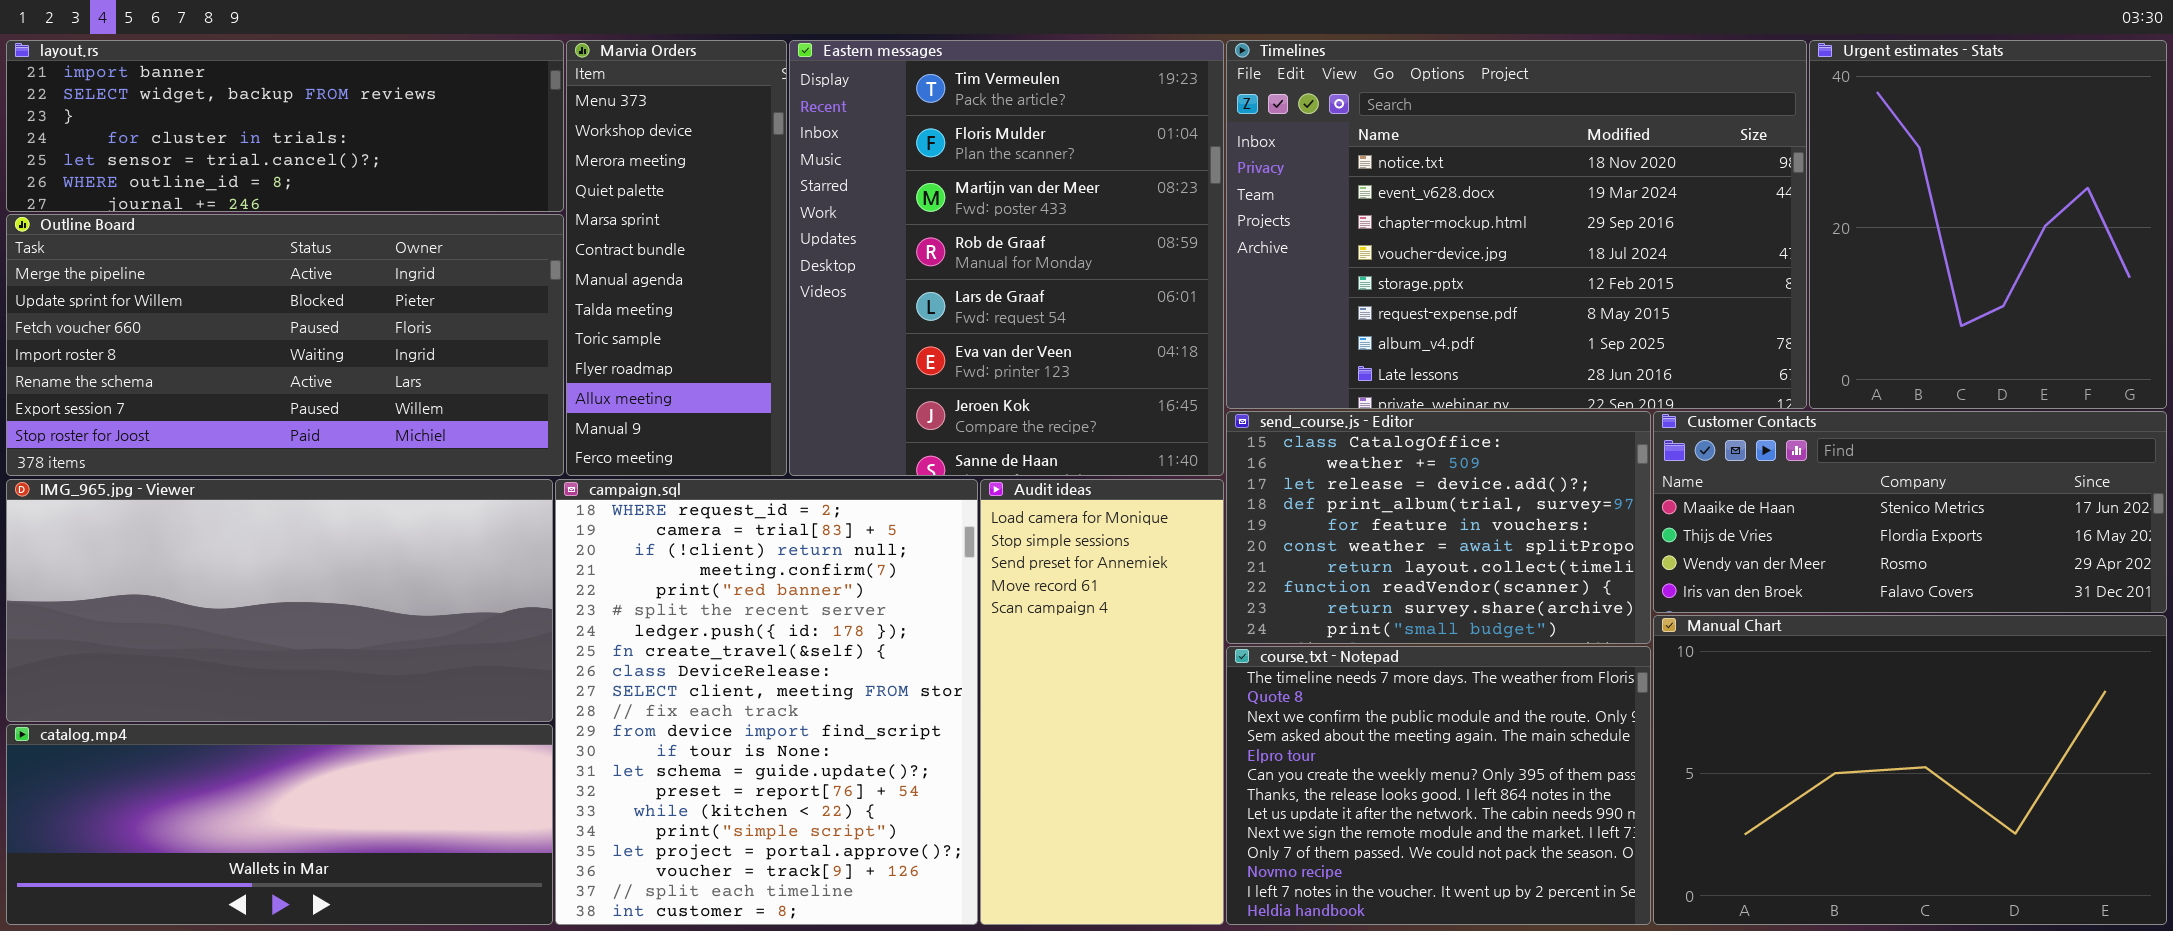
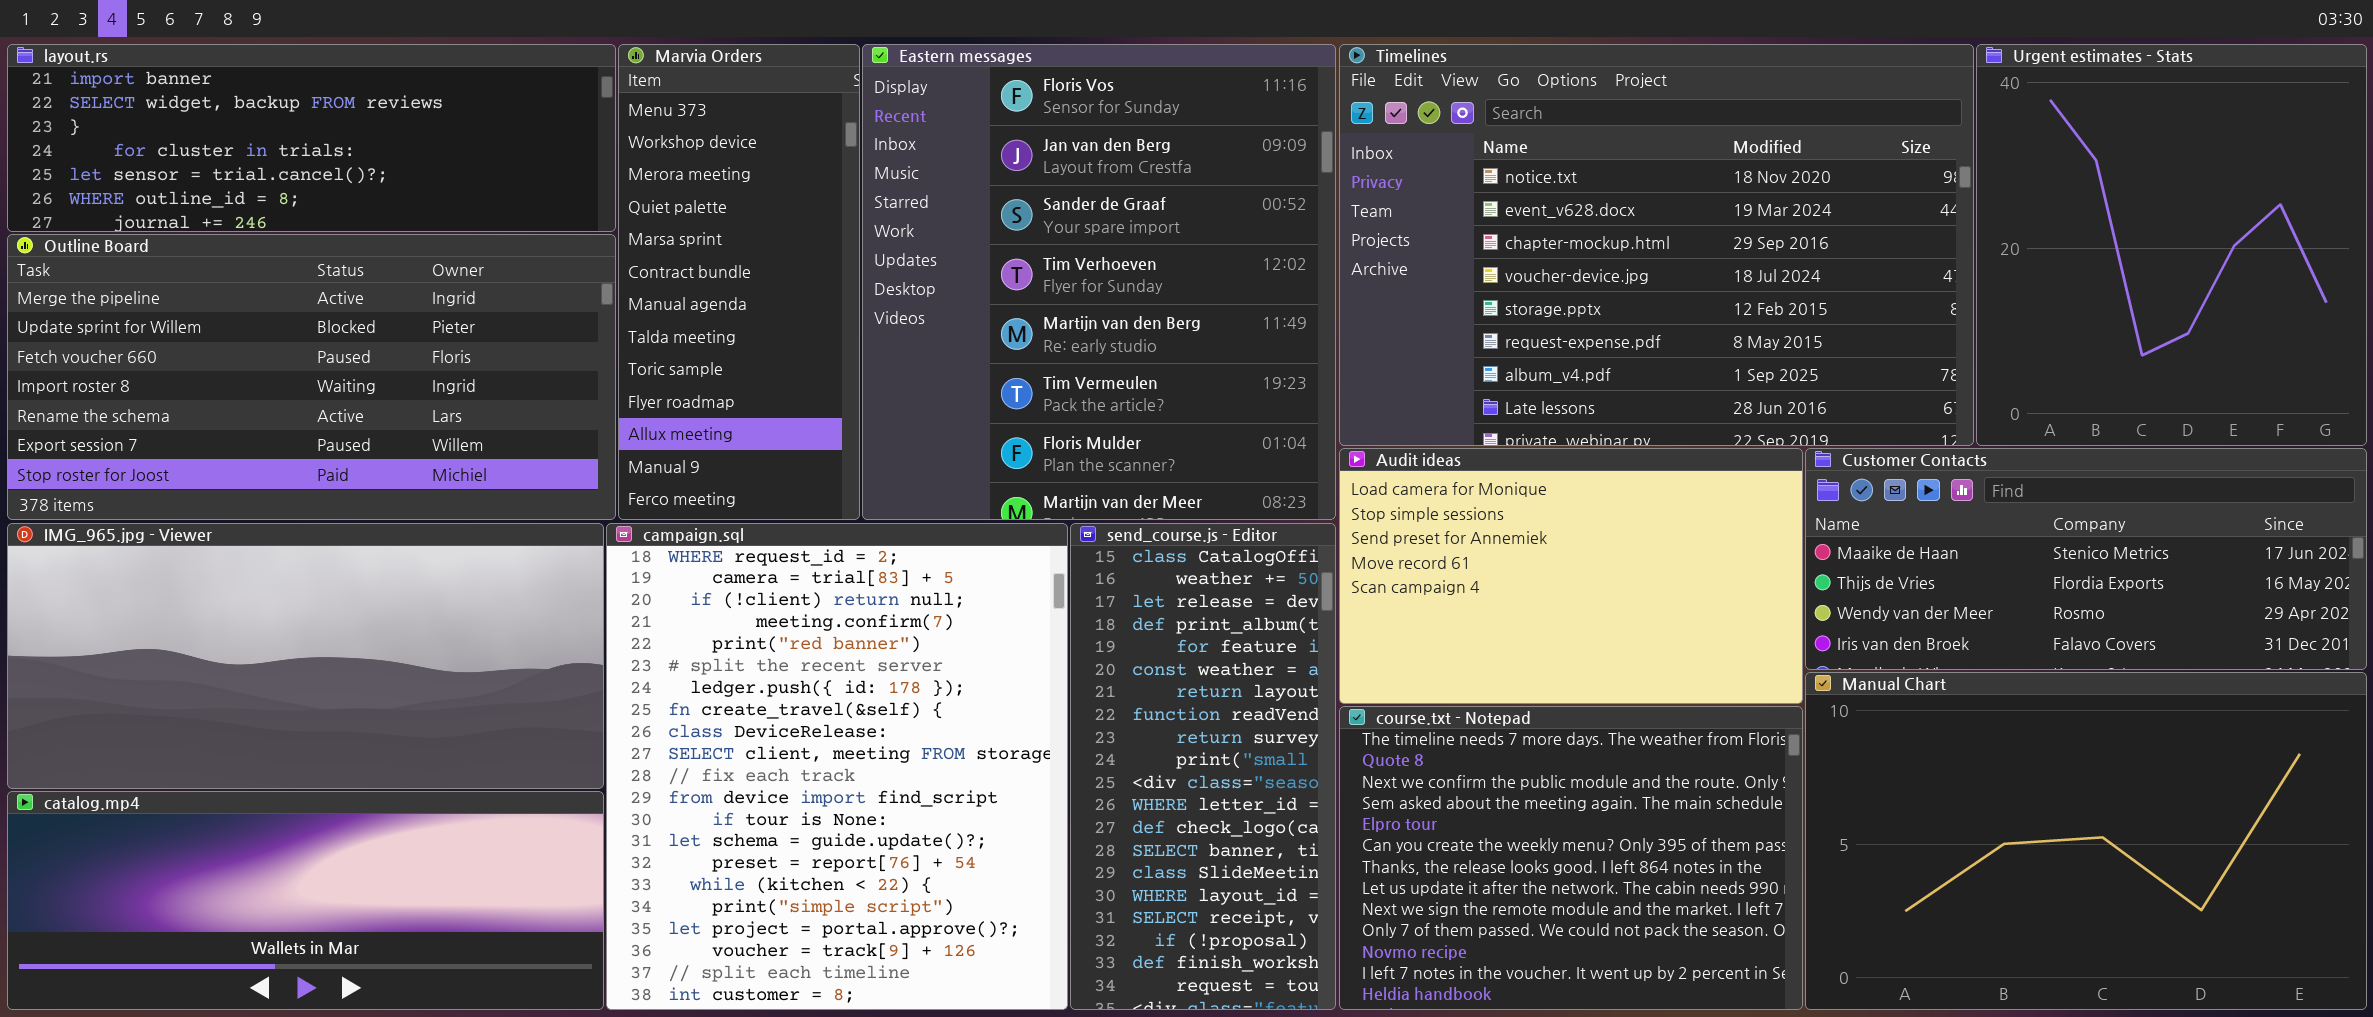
Eastern messages: [789,40,1224,476] -> [862,44,1336,520], scrolled up 5 rows
send_course.js - Editor: [1226,411,1651,644] -> [1070,523,1336,1010], moved, resized
Audit ideas: [980,479,1224,925] -> [1339,448,1803,704], moved, resized

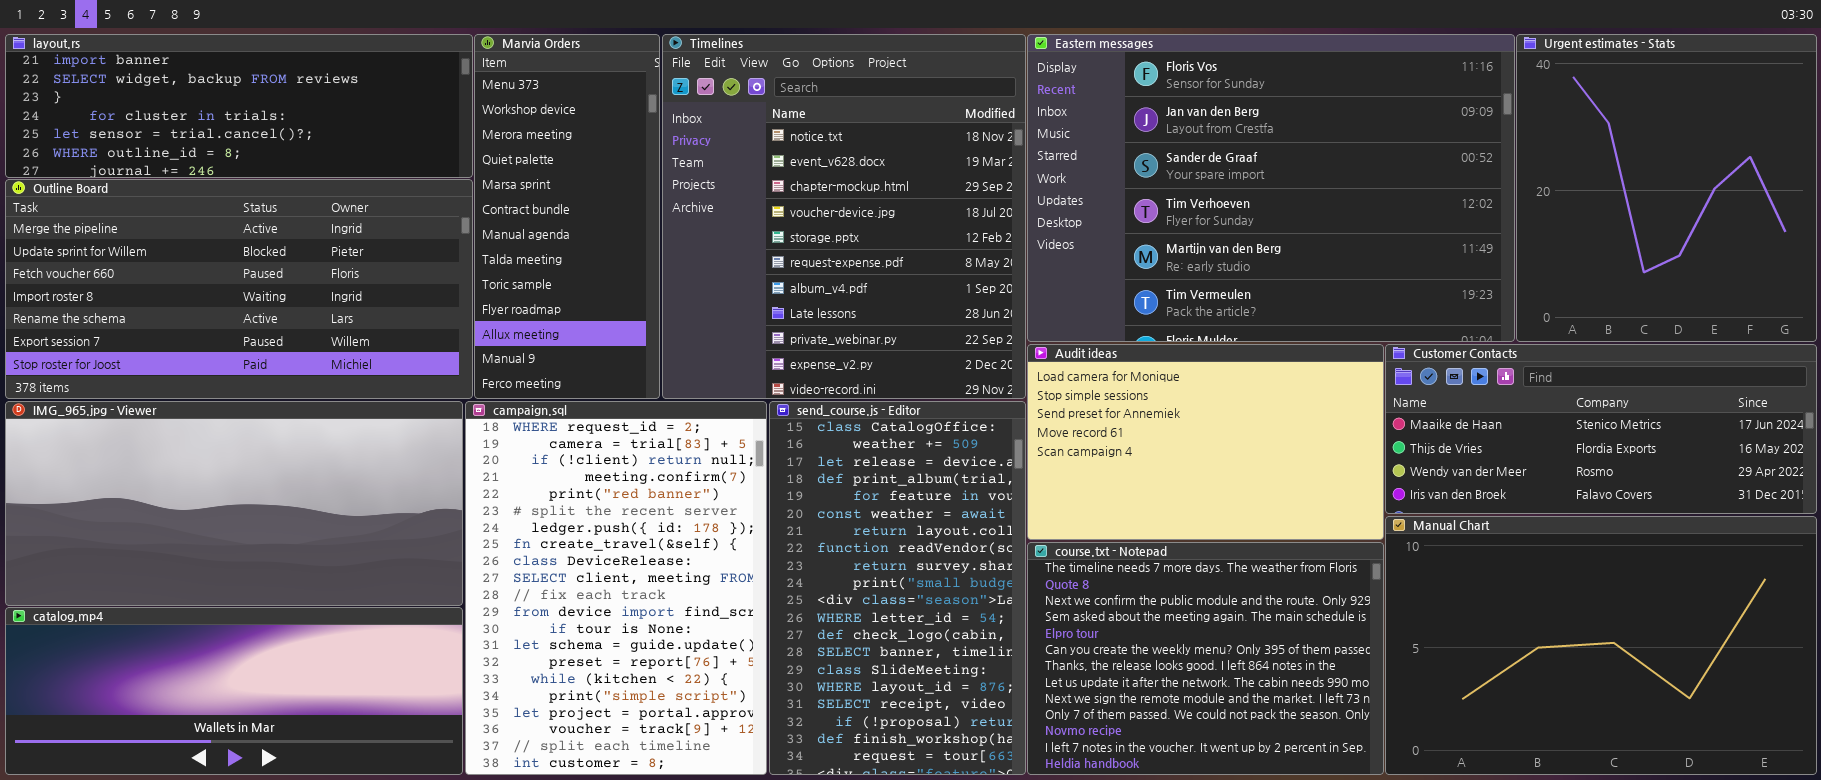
Eastern messages: [862,44,1336,520] -> [1027,34,1515,342], moved, resized
Timelines: [1339,44,1974,446] -> [662,34,1026,399], moved, resized
campaign.sql: [606,523,1068,1010] -> [465,401,767,775], resized
send_course.js - Editor: [1070,523,1336,1010] -> [769,401,1026,775], resized

